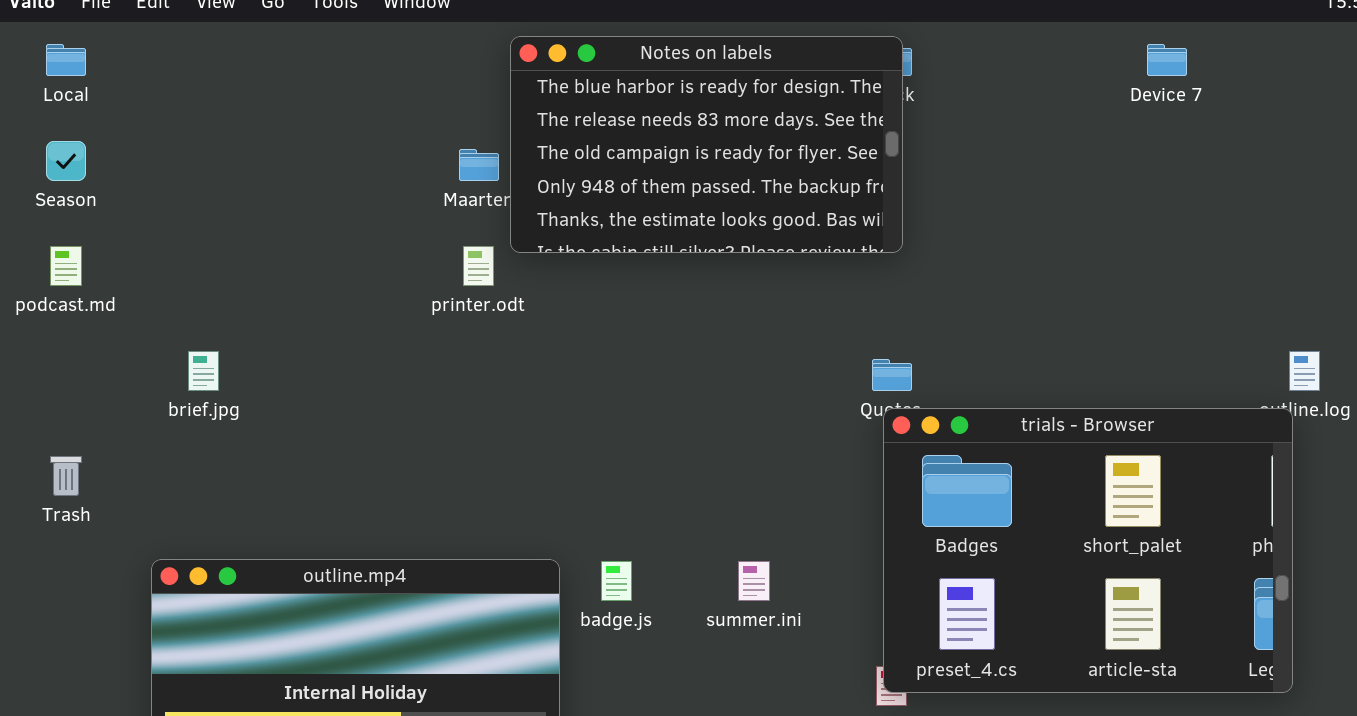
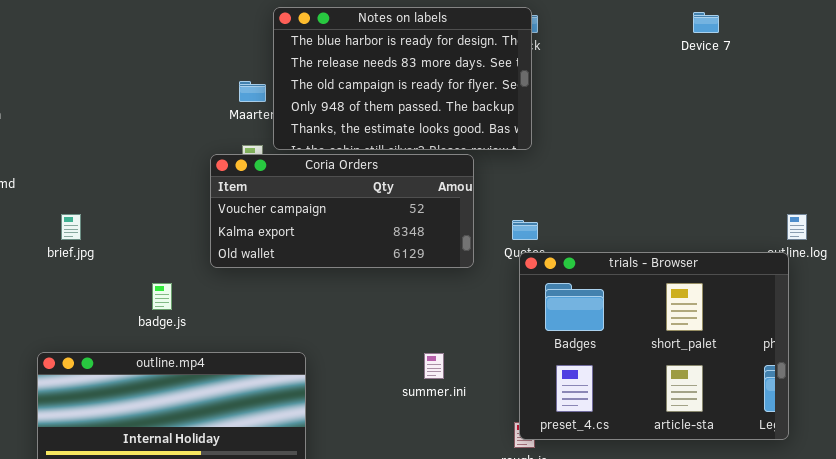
Coria Orders: none -> [210,154,474,268], opened
badge.js: [601,561,632,601] -> [152,283,172,310], moved

